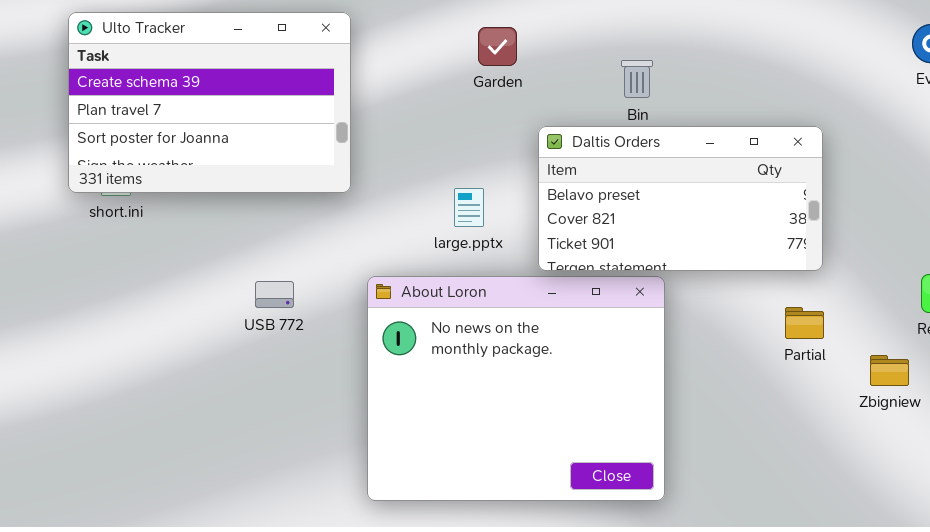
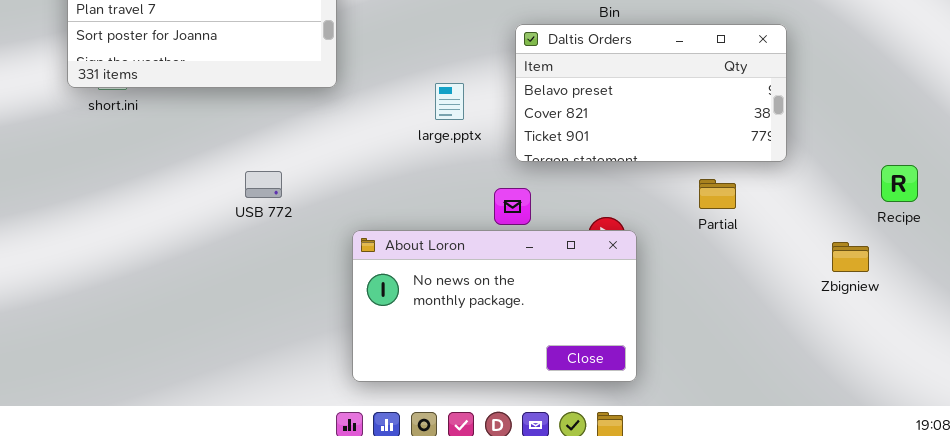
About Loron: [367,276,665,501] -> [352,230,637,382], resized
Partial: [785,307,824,339] -> [699,179,736,209], moved

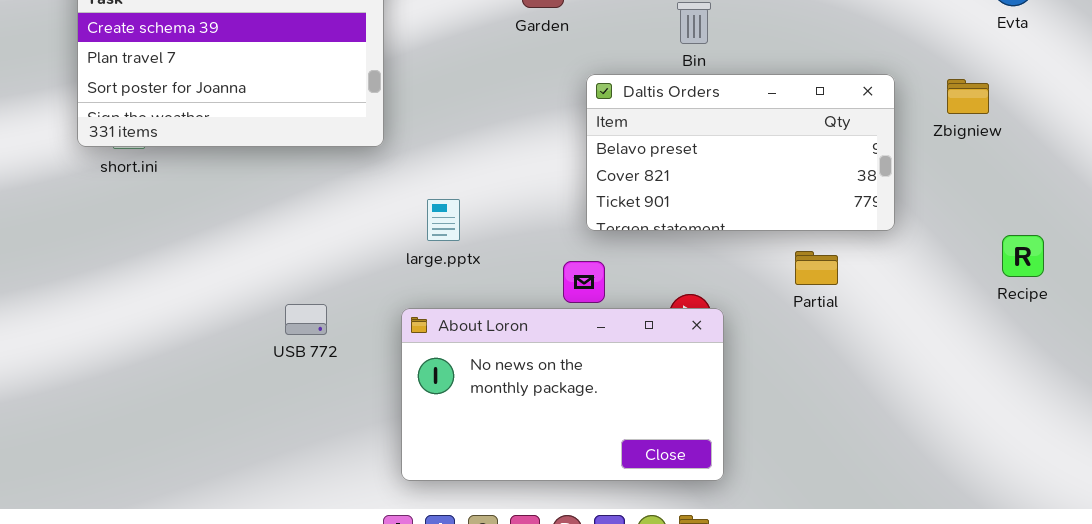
large.pptx: [435,83,464,120] -> [427,199,460,241], moved
USB 772: [245,171,282,198] -> [285,304,327,335], moved
Zbigniew: [832,242,869,272] -> [947,79,989,114], moved

